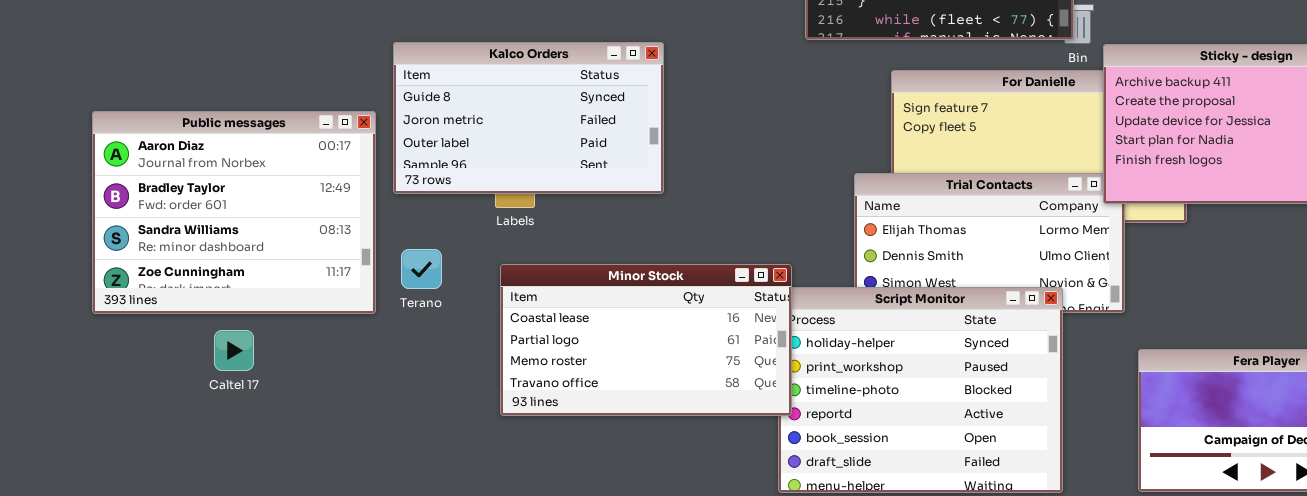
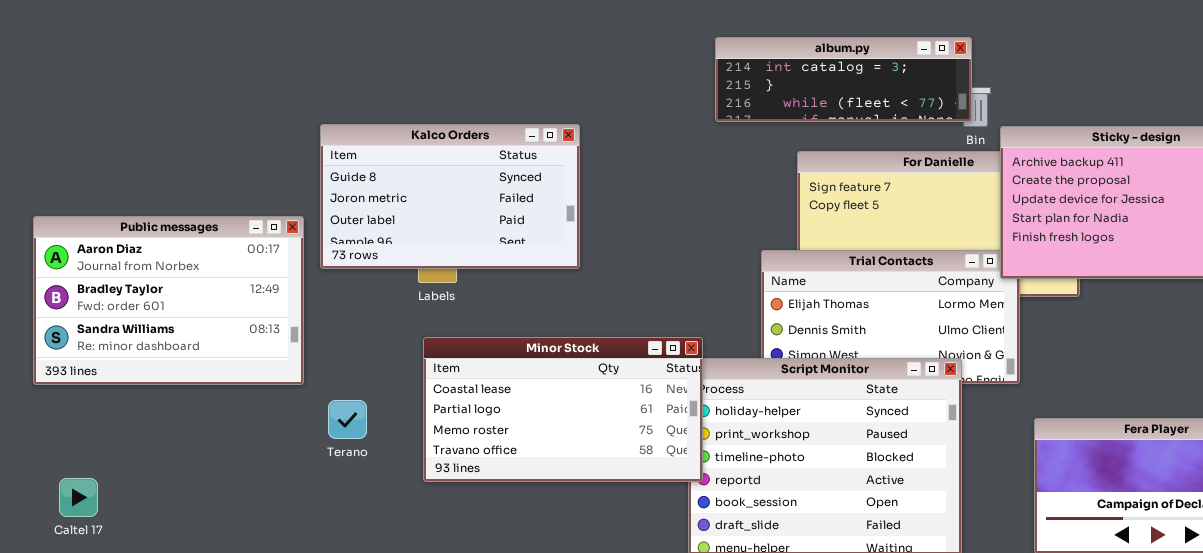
Public messages: [92,111,376,314] -> [33,216,304,385], resized
Terano: [401,249,442,289] -> [328,400,367,439], moved
Caltel 17: [214,330,254,371] -> [59,478,98,517], moved

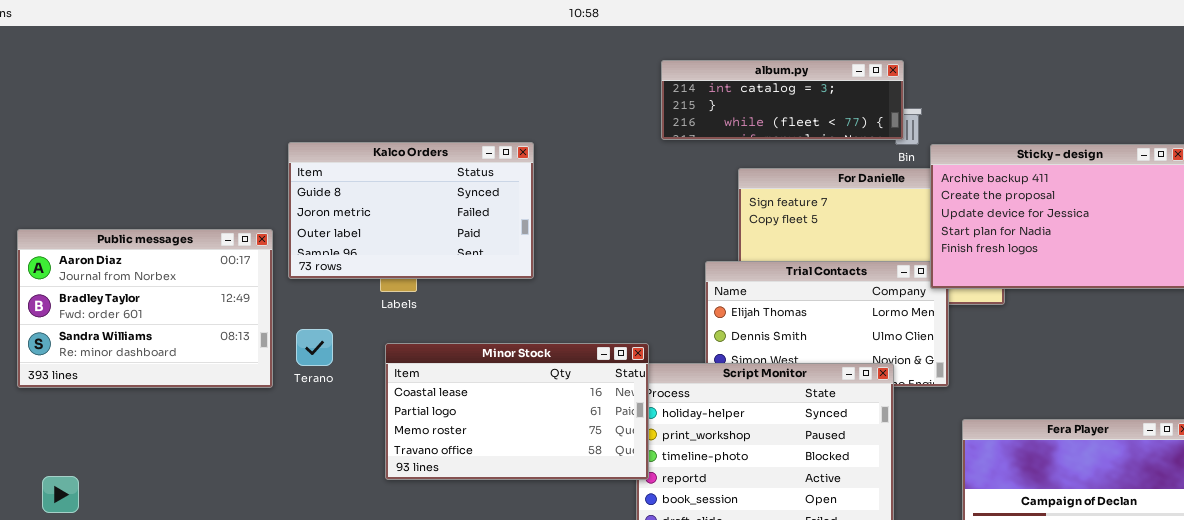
Terano: [328,400,367,439] -> [296,329,333,366], moved

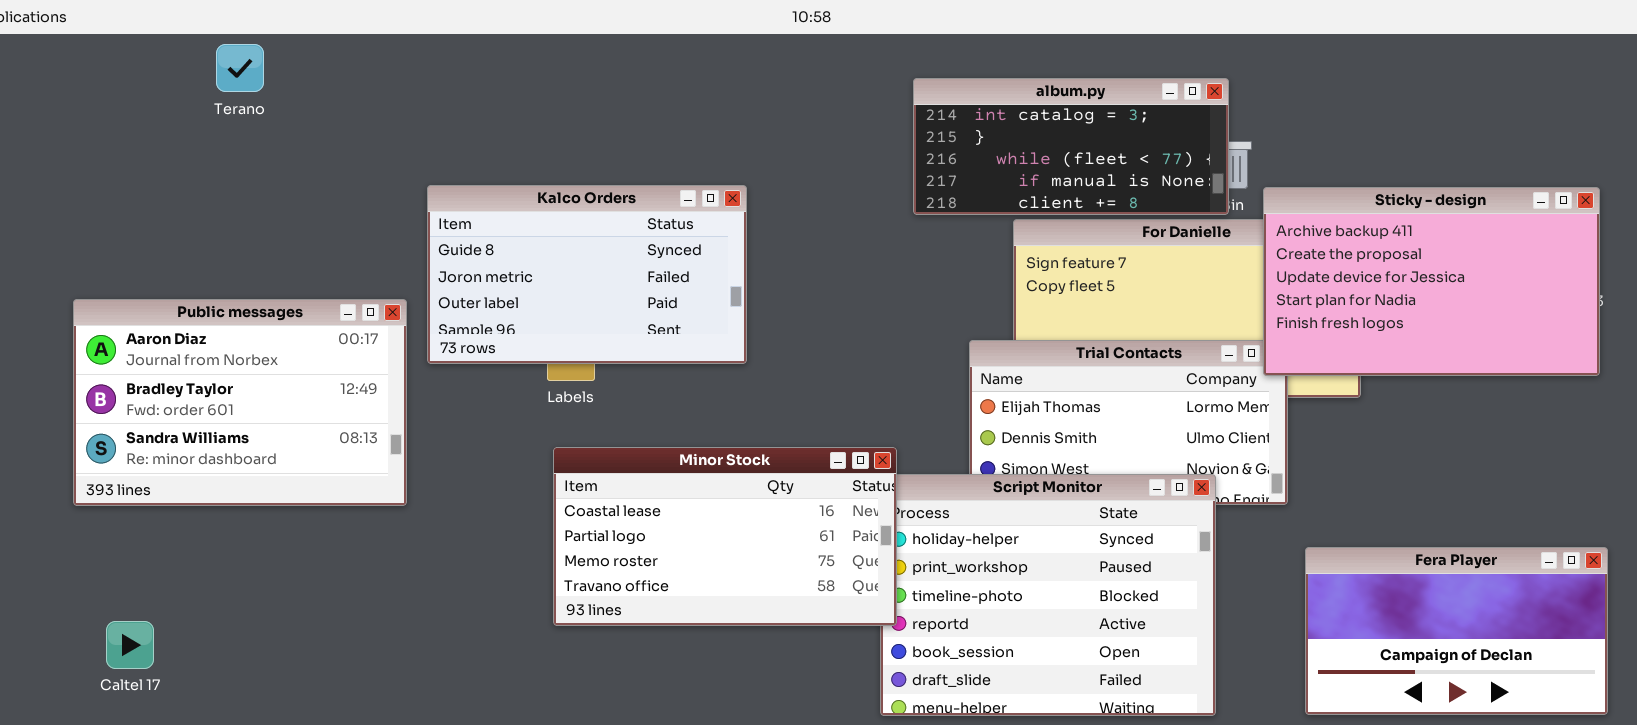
album.py: [661,60,904,140] -> [913,78,1229,215], resized
Terano: [296,329,333,366] -> [216,44,264,92], moved

